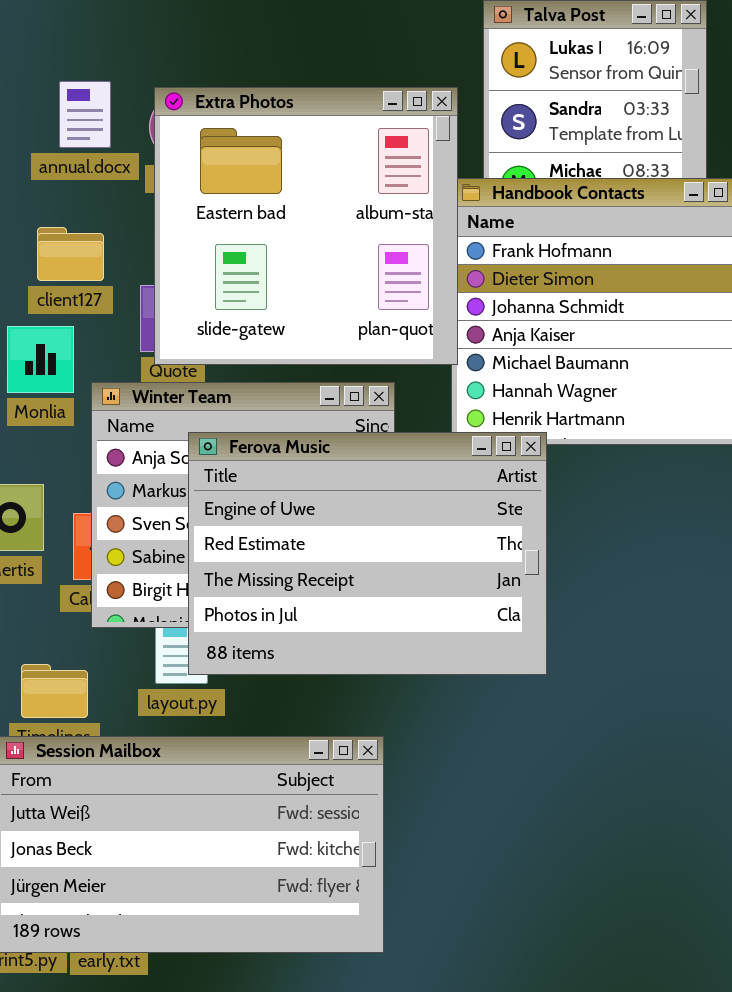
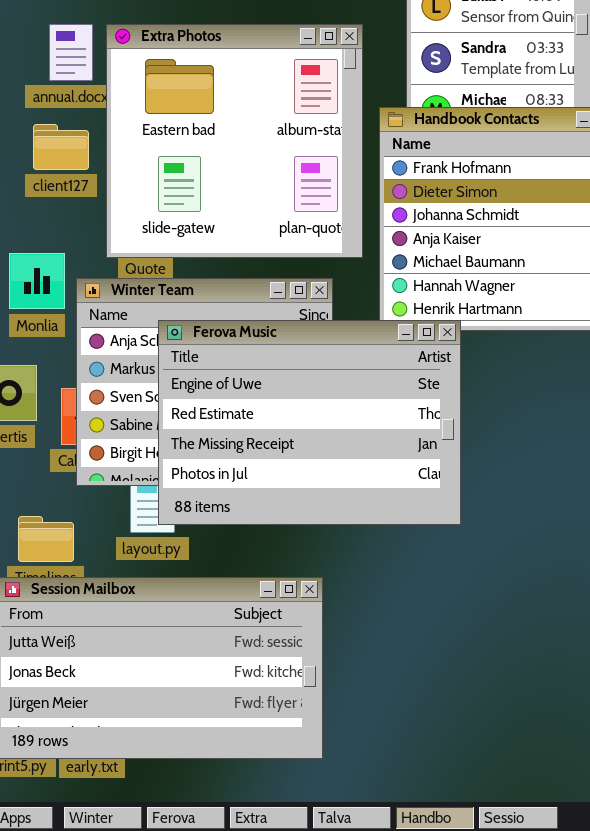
Extra Photos: [154,87,458,365] -> [106,24,363,258], moved
client127: [37,227,104,281] -> [33,124,89,170], moved
Monlia: [7,326,74,393] -> [9,253,65,309], moved

